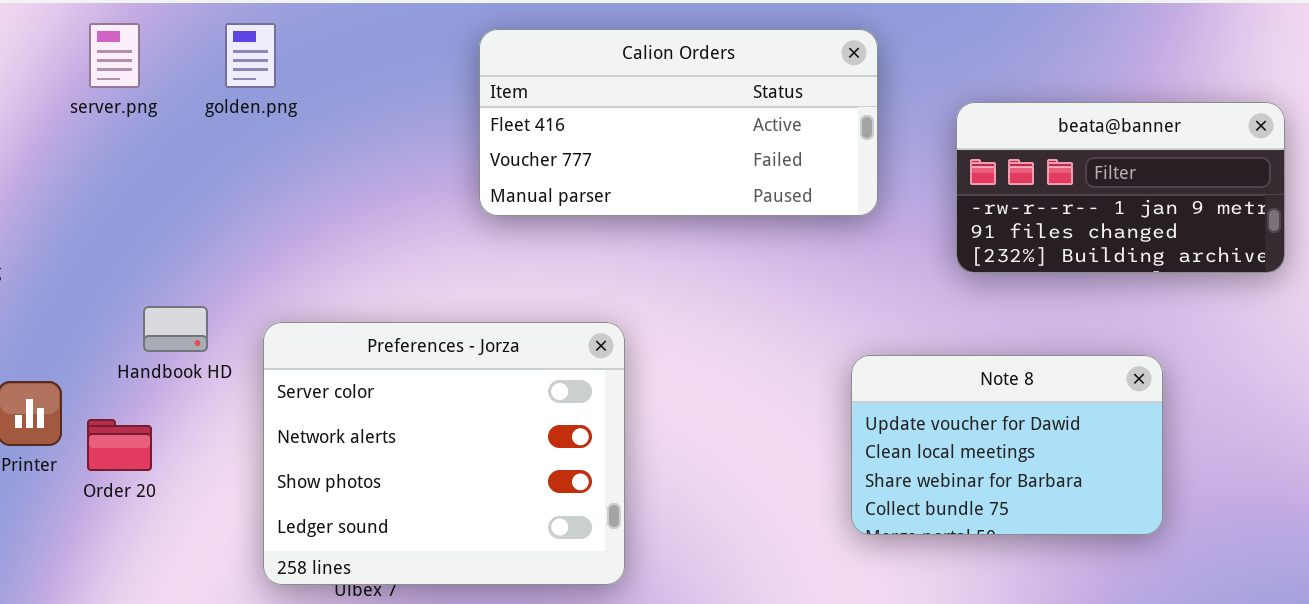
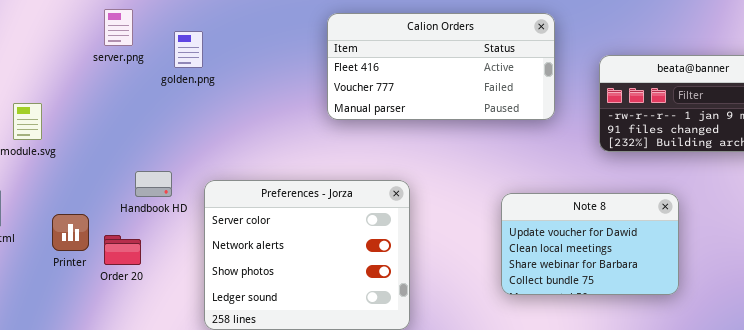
golden.png: [225,23,276,88] -> [174,31,203,68], moved
Note 8: [851,355,1163,535] -> [501,193,679,295], moved

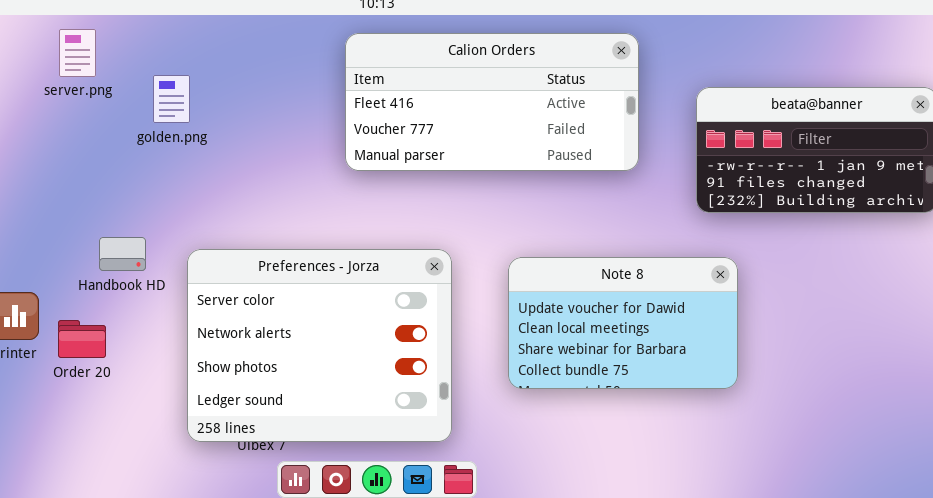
golden.png: [174,31,203,68] -> [153,75,190,123], moved
Note 8: [501,193,679,295] -> [508,257,738,389], moved

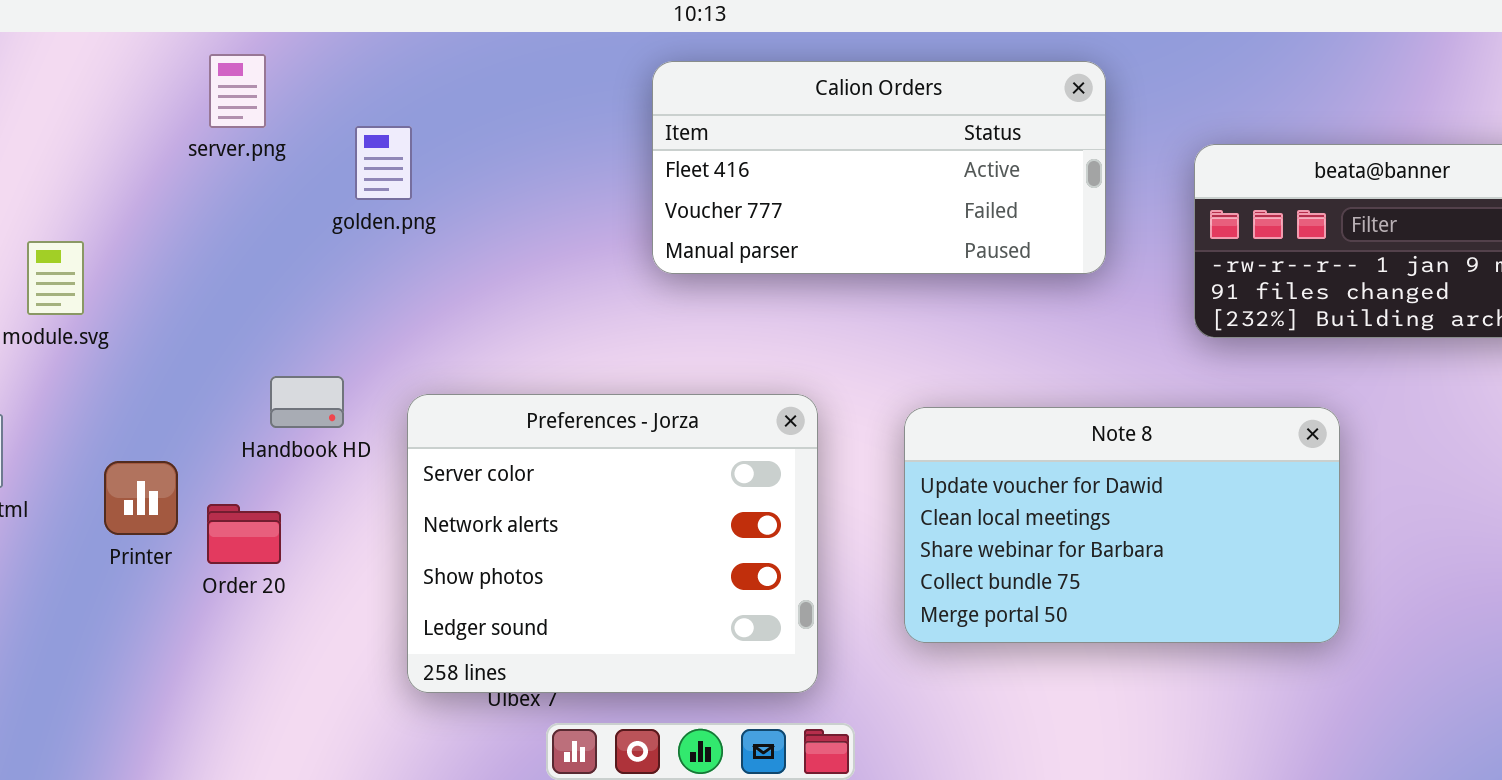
Note 8: [508,257,738,389] -> [904,407,1340,643], resized

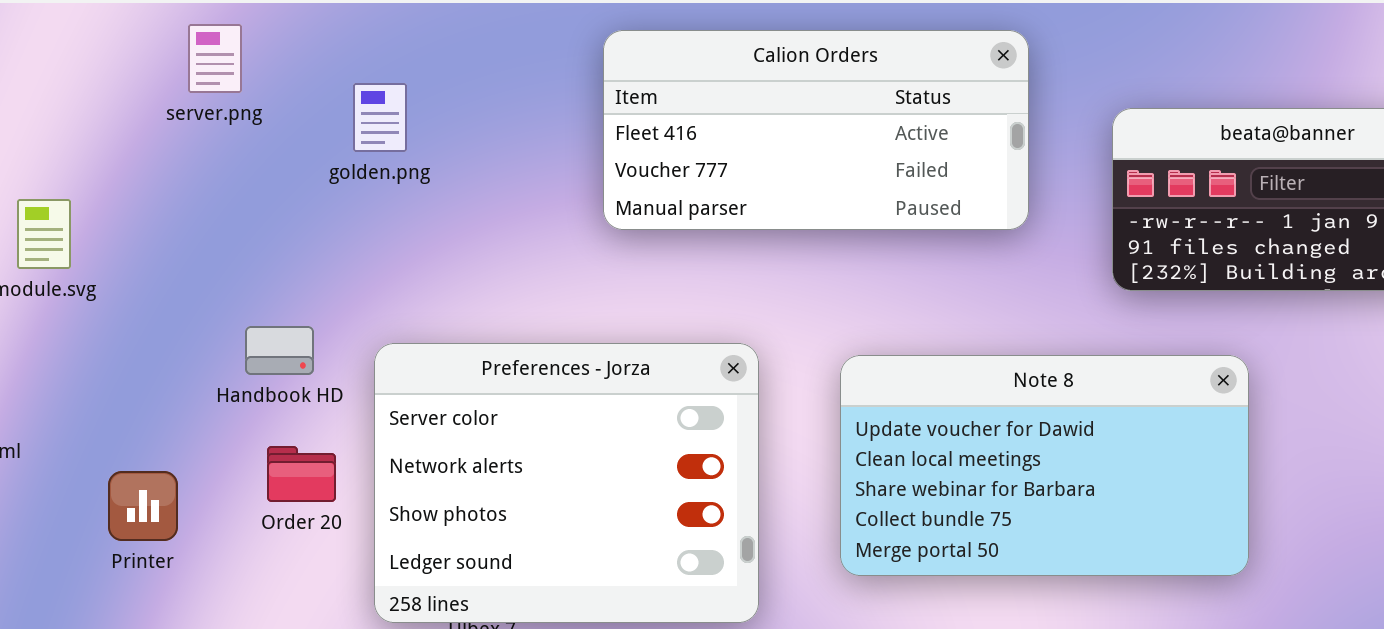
golden.png: [355,126,412,200] -> [353,83,407,152], moved
Printer: [104,461,178,535] -> [108,471,178,541], moved
Order 20: [207,504,281,564] -> [267,446,336,502], moved

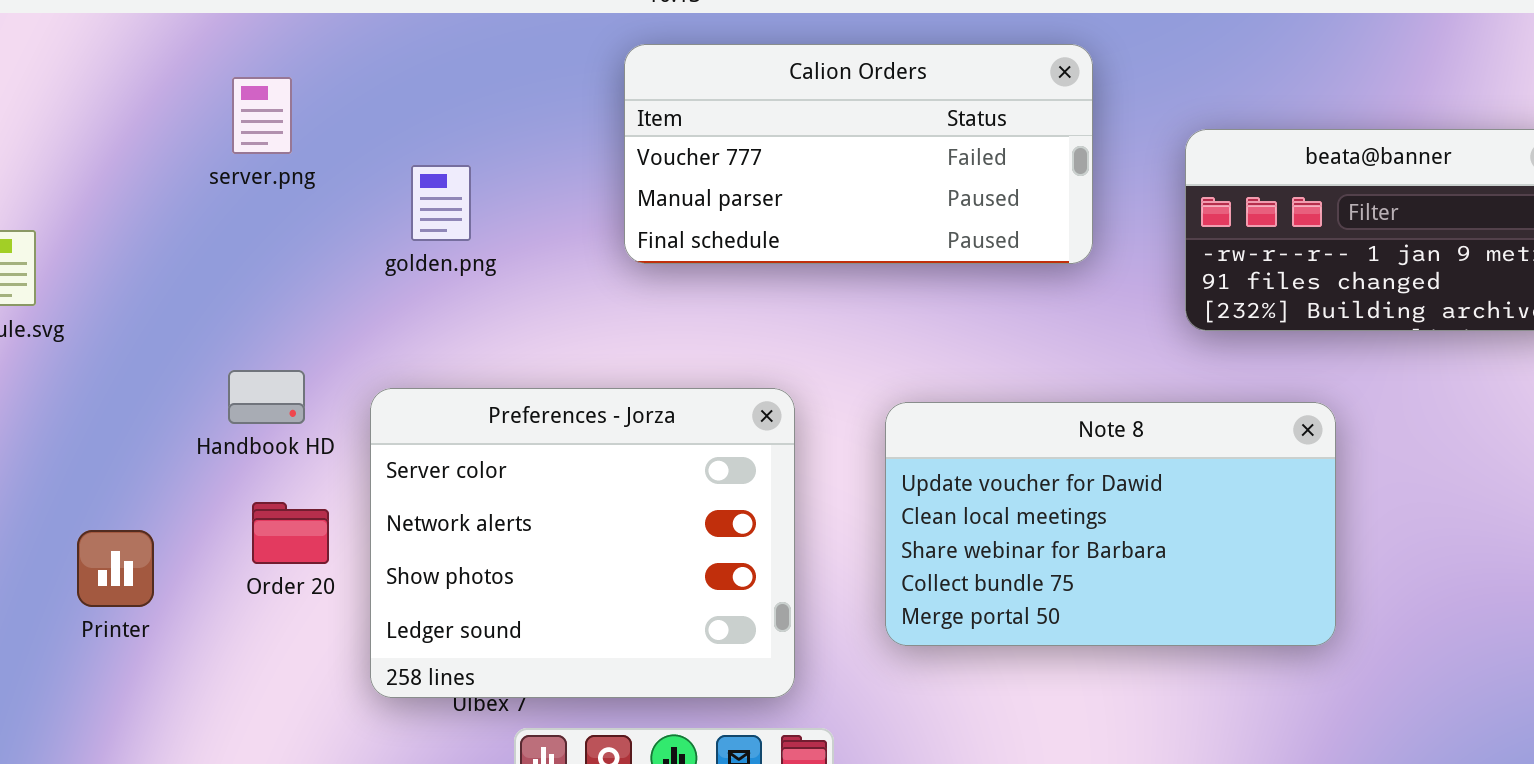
server.png: [188,24,242,93] -> [232,77,292,154], moved
Calion Orders: [603,30,1029,230] -> [624,44,1093,264], scrolled down 1 row
golden.png: [353,83,407,152] -> [411,165,471,241], moved

